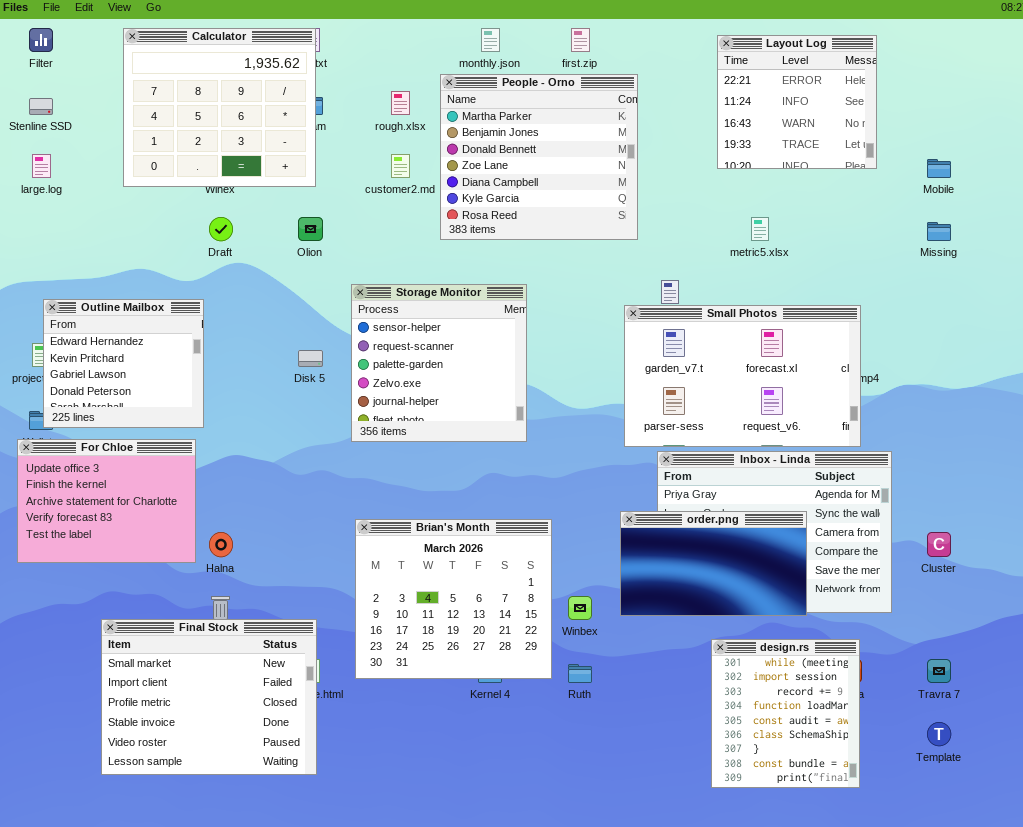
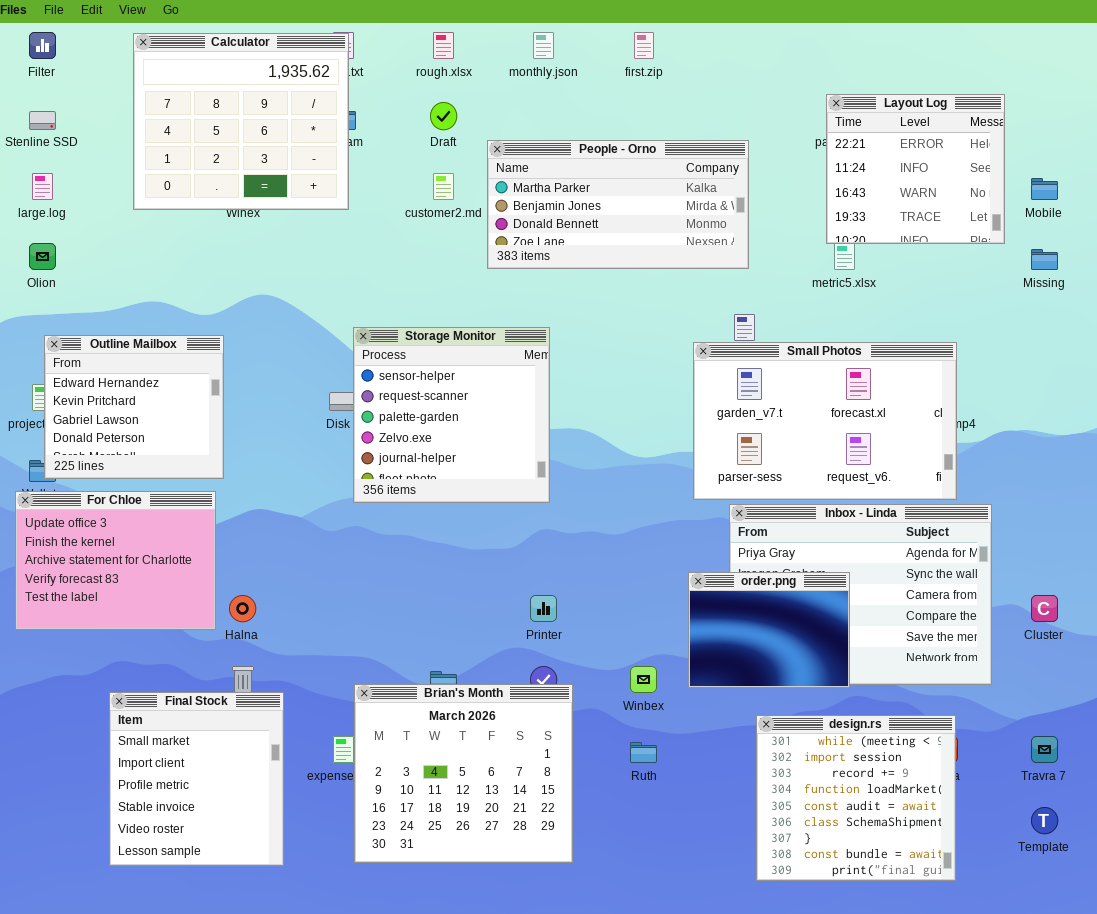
Layout Log: [717,35,877,169] -> [826,94,1005,244], moved
People - Orno: [440,74,638,240] -> [487,140,749,269], resized
rough.xlsx: [391,91,410,115] -> [433,32,454,59], moved
Draft: [209,217,233,241] -> [430,102,457,130], moved
Olion: [298,217,323,241] -> [29,243,56,270], moved
Storage Monitor: [351,284,527,442] -> [353,327,550,503], moved
order.png: [620,511,807,616] -> [688,572,850,688], resized
Brian's Month: [355,519,552,679] -> [354,684,573,863], moved
Final Stock: [101,619,317,775] -> [109,692,284,866], resized
design.rs: [711,639,860,788] -> [756,715,956,881], resized

